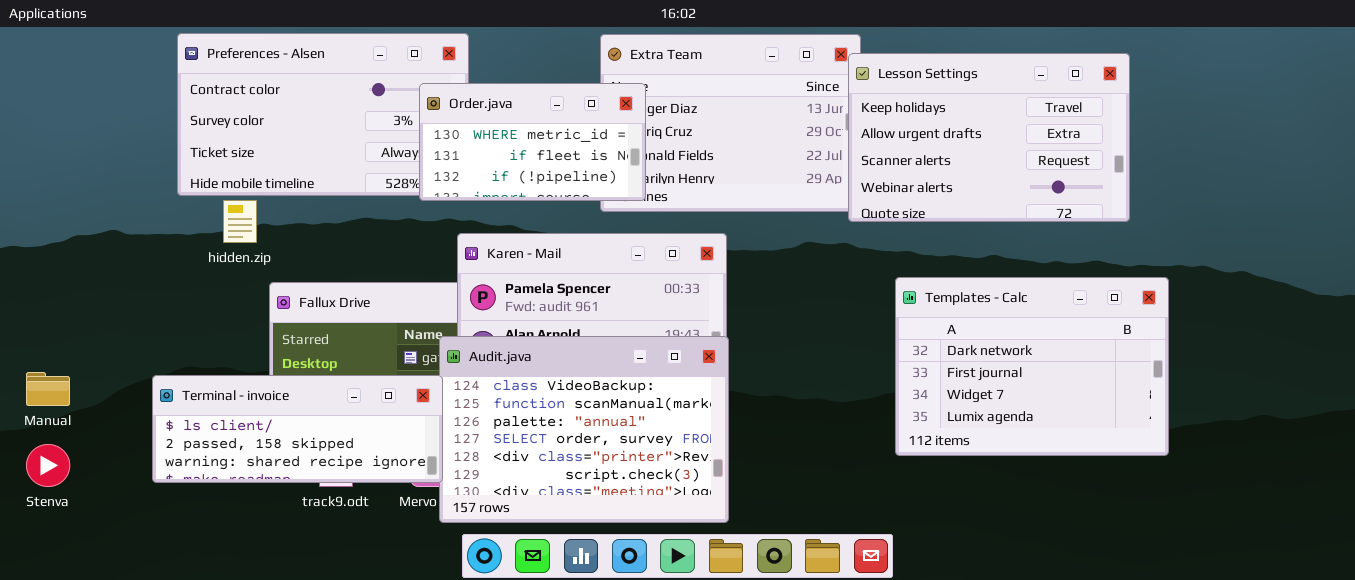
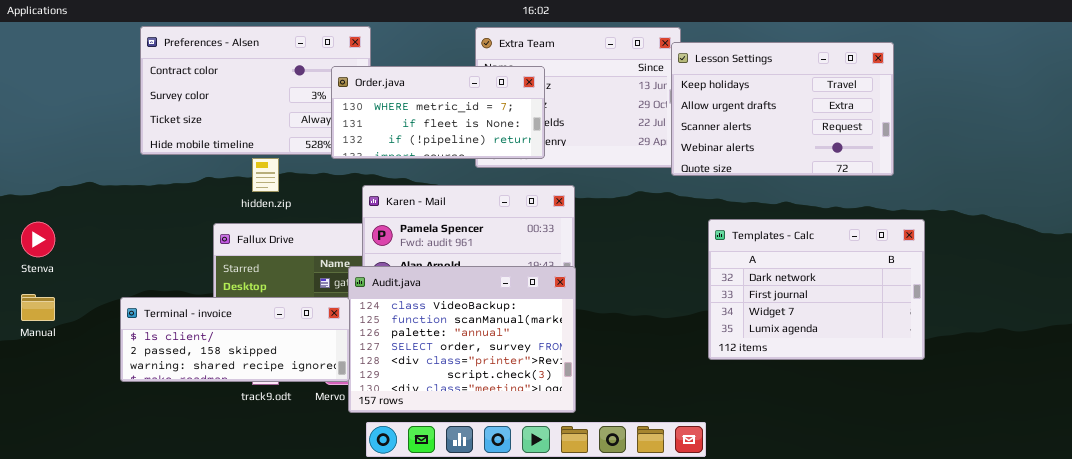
Order.java: [419,83,646,201] -> [331,66,545,159], resized
hidden.zip: [223,200,257,243] -> [252,158,279,192], moved
Stenva: [26,444,70,487] -> [21,222,55,257], moved

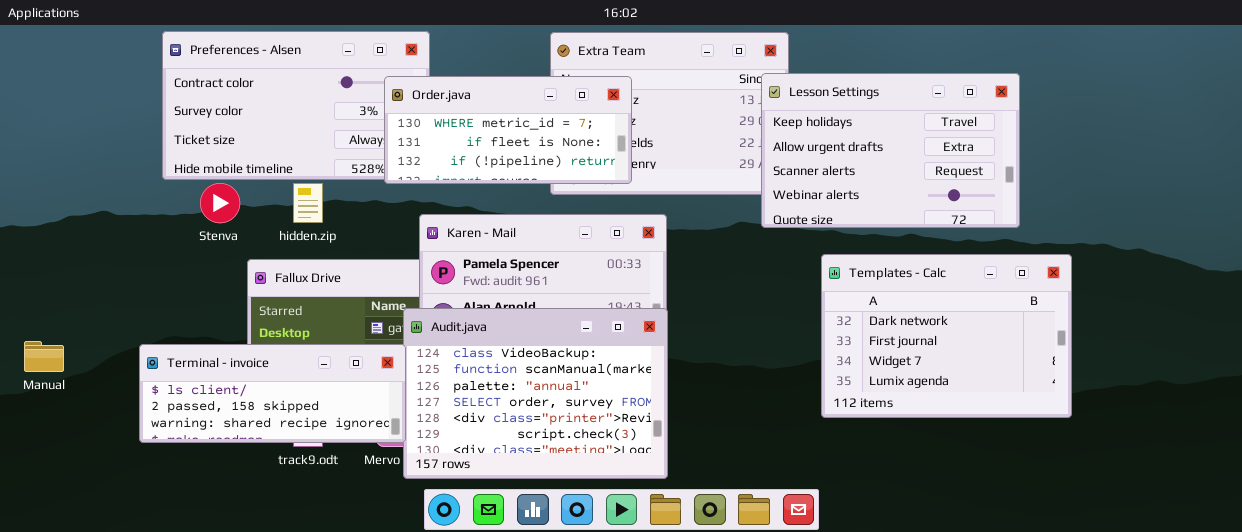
Lesson Settings: [671,42,894,176] -> [761,73,1020,228], moved
Stenva: [21,222,55,257] -> [200,183,240,223], moved

